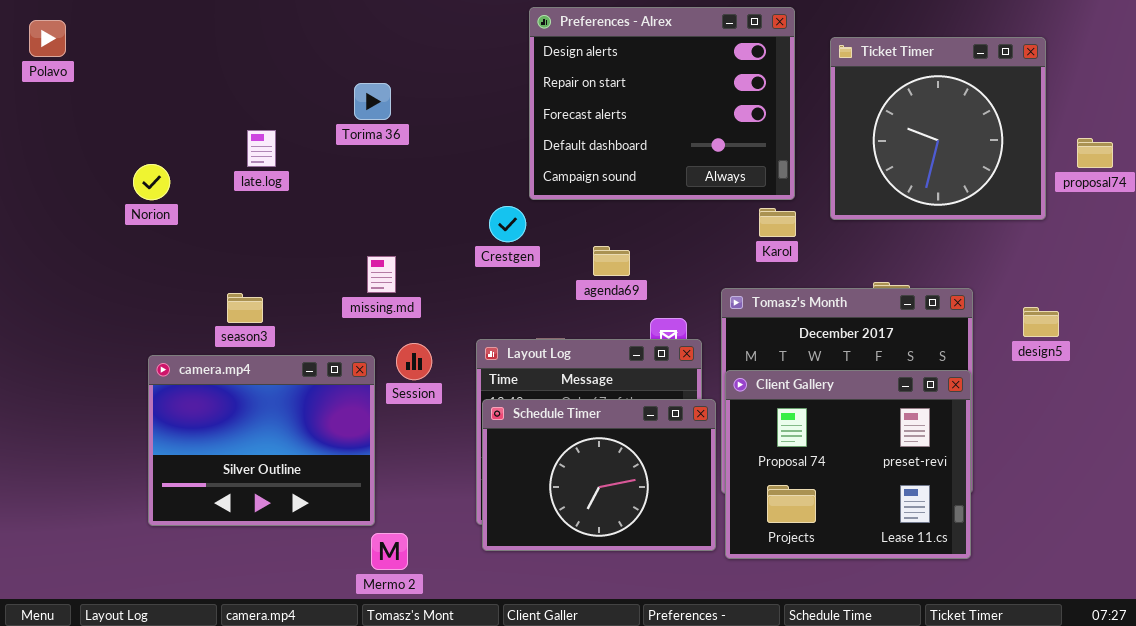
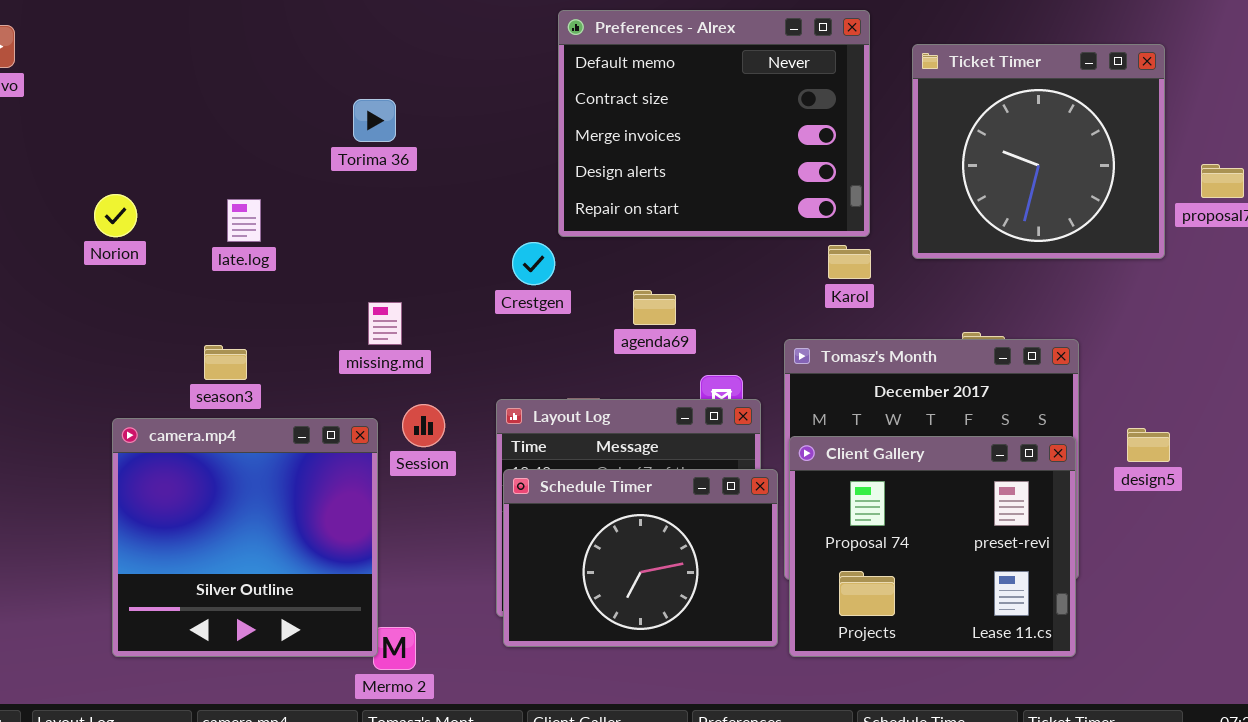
Preferences - Alrex: [529,7,795,200] -> [558,10,870,237], scrolled up 3 rows
late.log: [247,130,276,167] -> [227,199,261,242], moved
design5: [1023,307,1059,337] -> [1127,428,1170,462], moved
camera.mp4: [148,355,375,526] -> [112,418,378,657], resized

